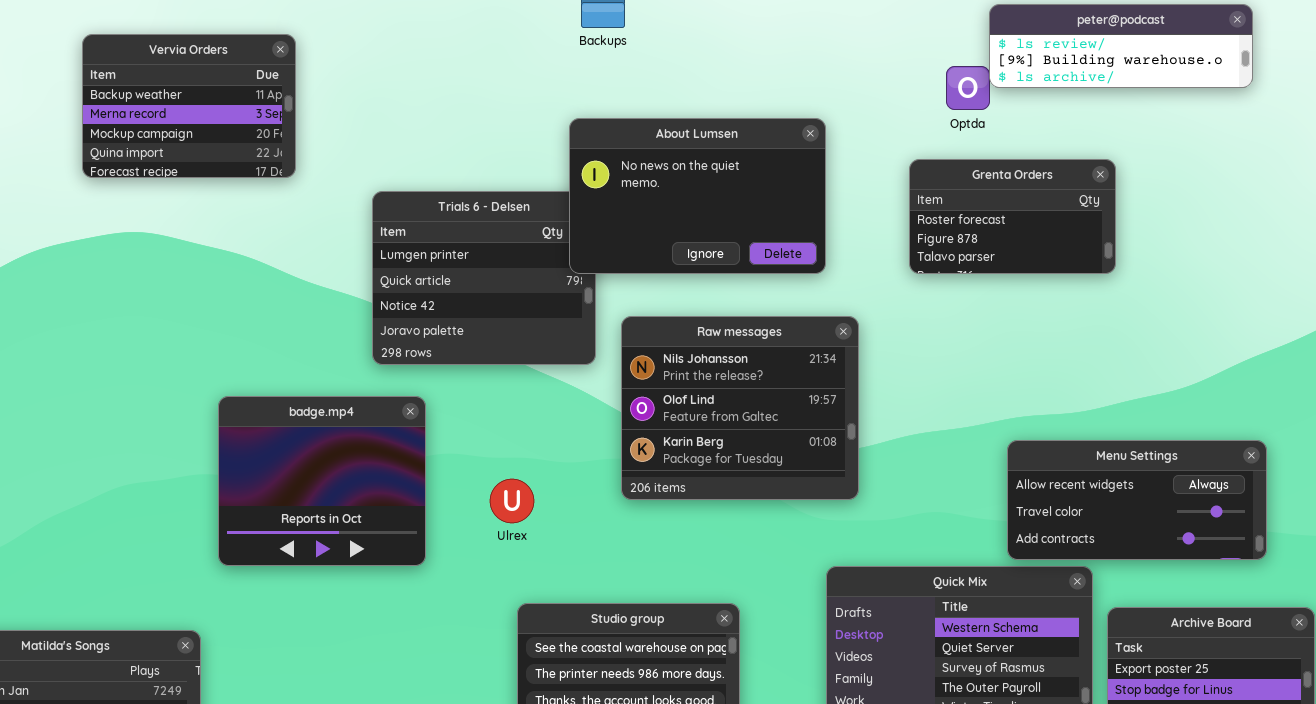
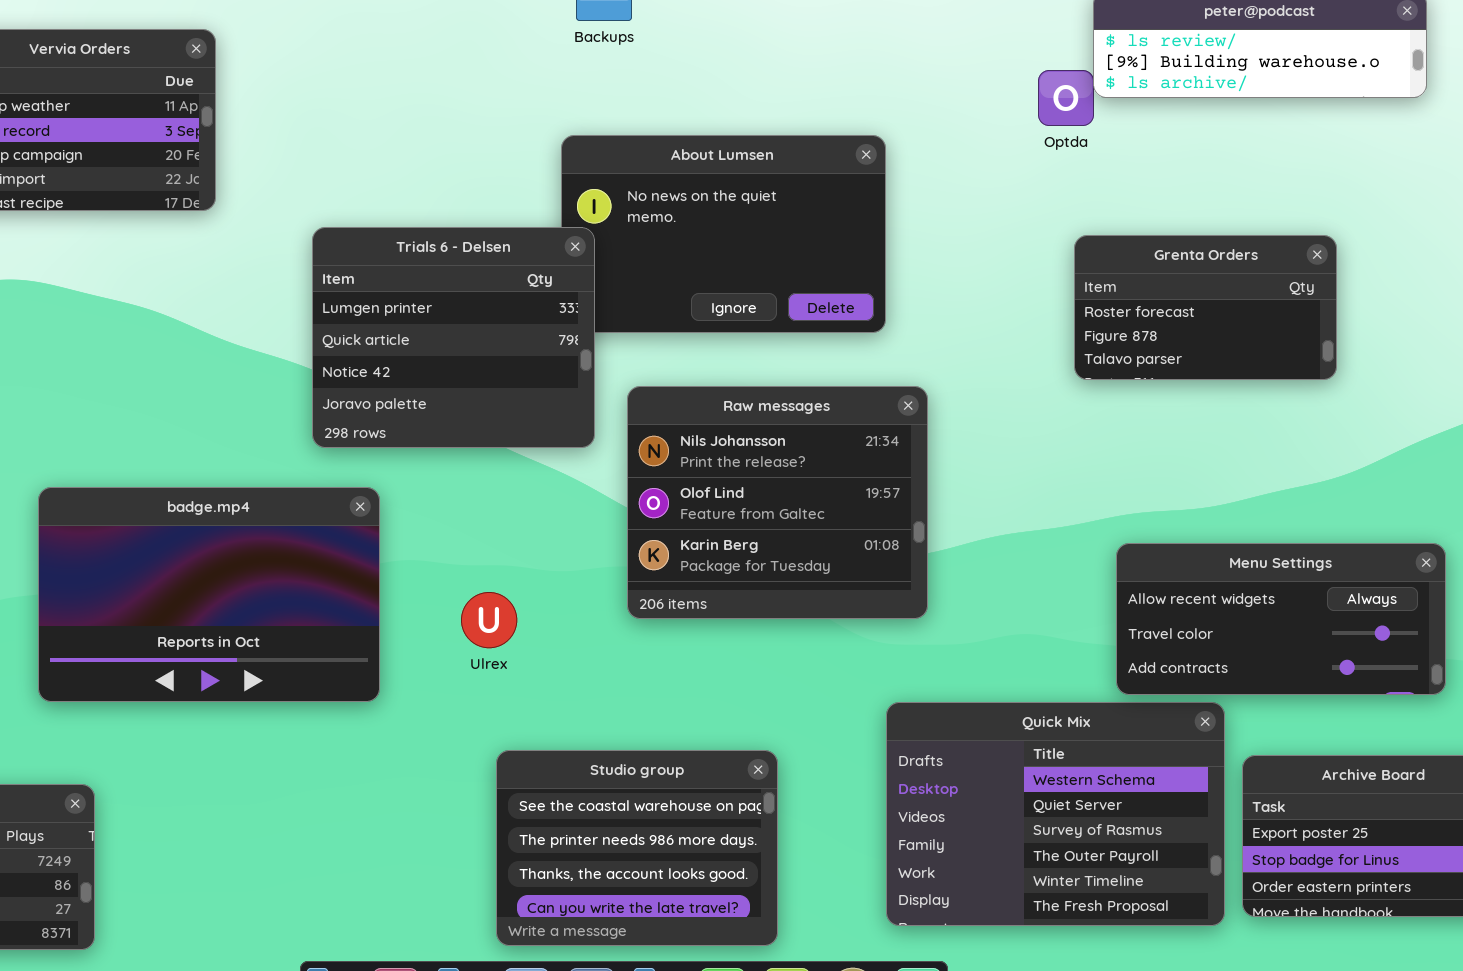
Grenta Orders: [909,159,1116,274] -> [1074,235,1337,380], moved
Trials 6 - Delsen: [372,191,596,365] -> [312,227,595,448], raised
badge.mp4: [218,396,426,566] -> [38,487,380,702], resized

